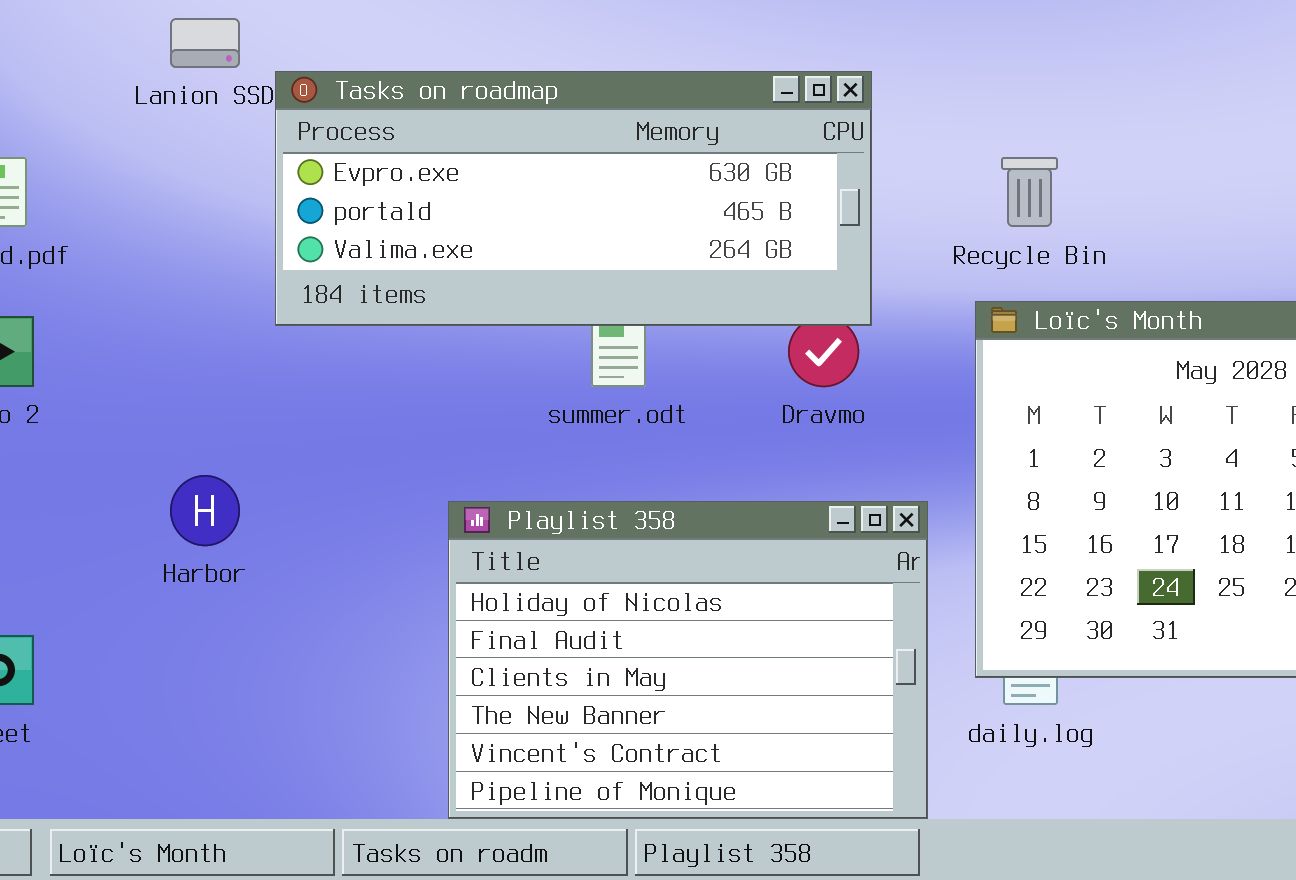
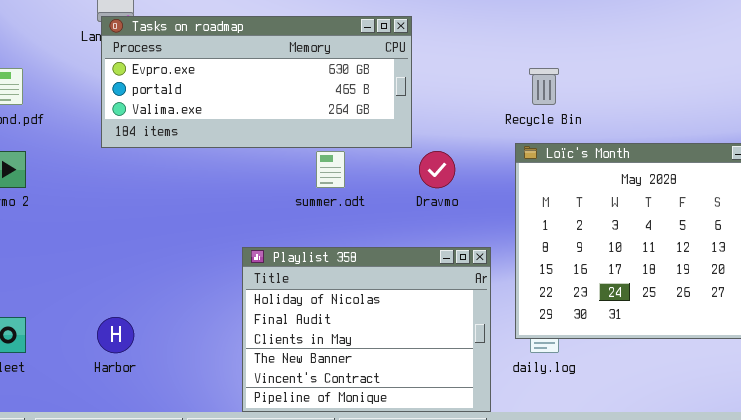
Tasks on roadmap: [275,71,872,326] -> [101,16,412,148], moved
Harbor: [170,475,240,546] -> [97,317,134,353], moved

